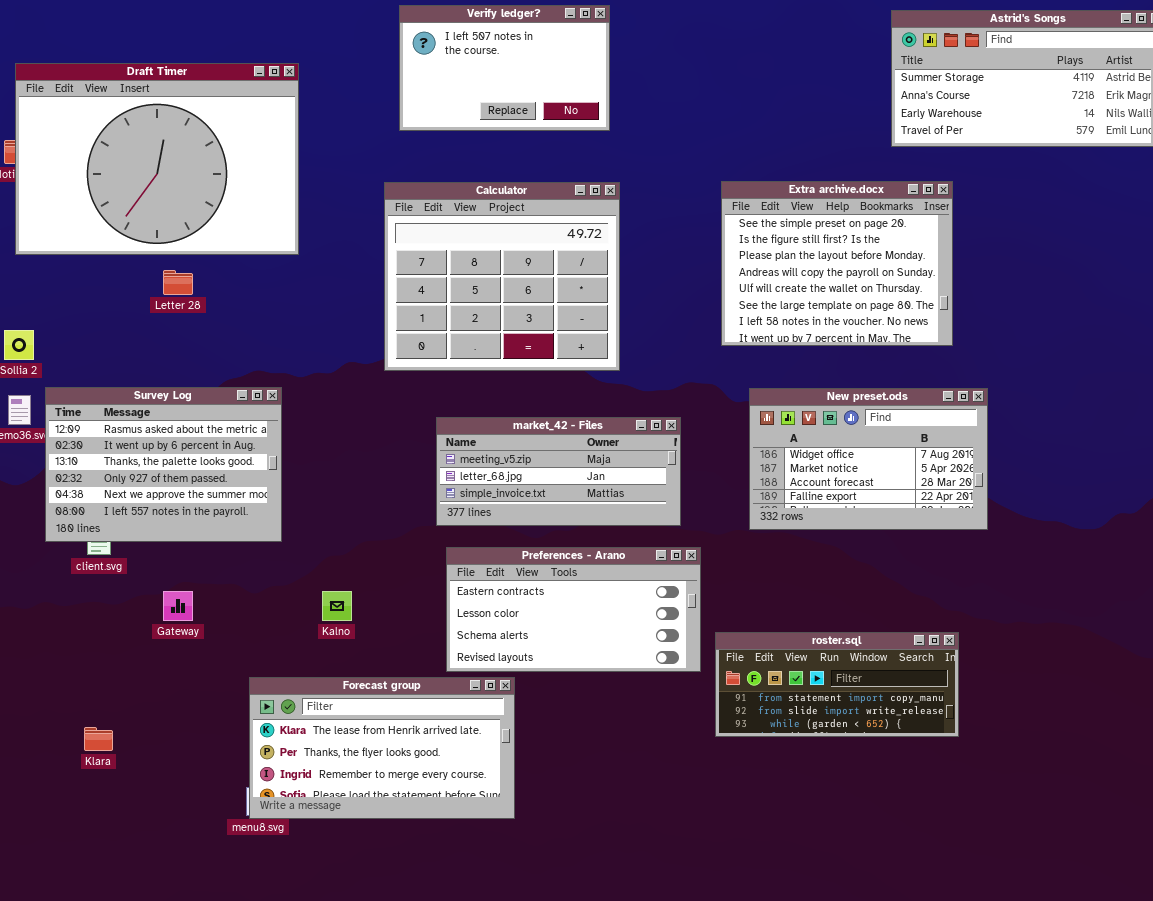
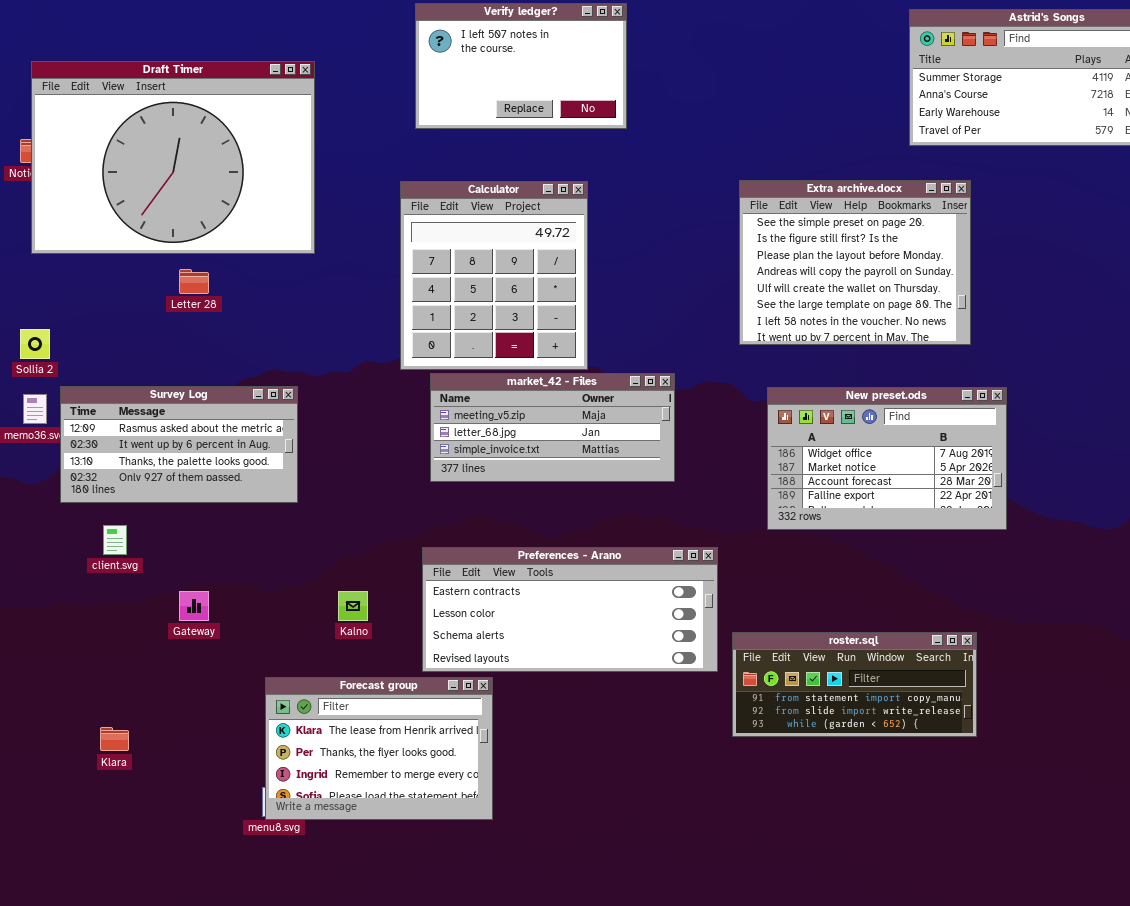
Calculator: [384,182,620,371] -> [400,181,588,370], resized
Survey Log: [45,387,282,542] -> [60,386,298,503], resized
market_42 - Files: [436,417,681,526] -> [430,373,675,482], moved
Preferences - Arano: [446,547,701,672] -> [422,547,718,672], resized
Forecast group: [249,677,515,819] -> [265,677,493,820], resized

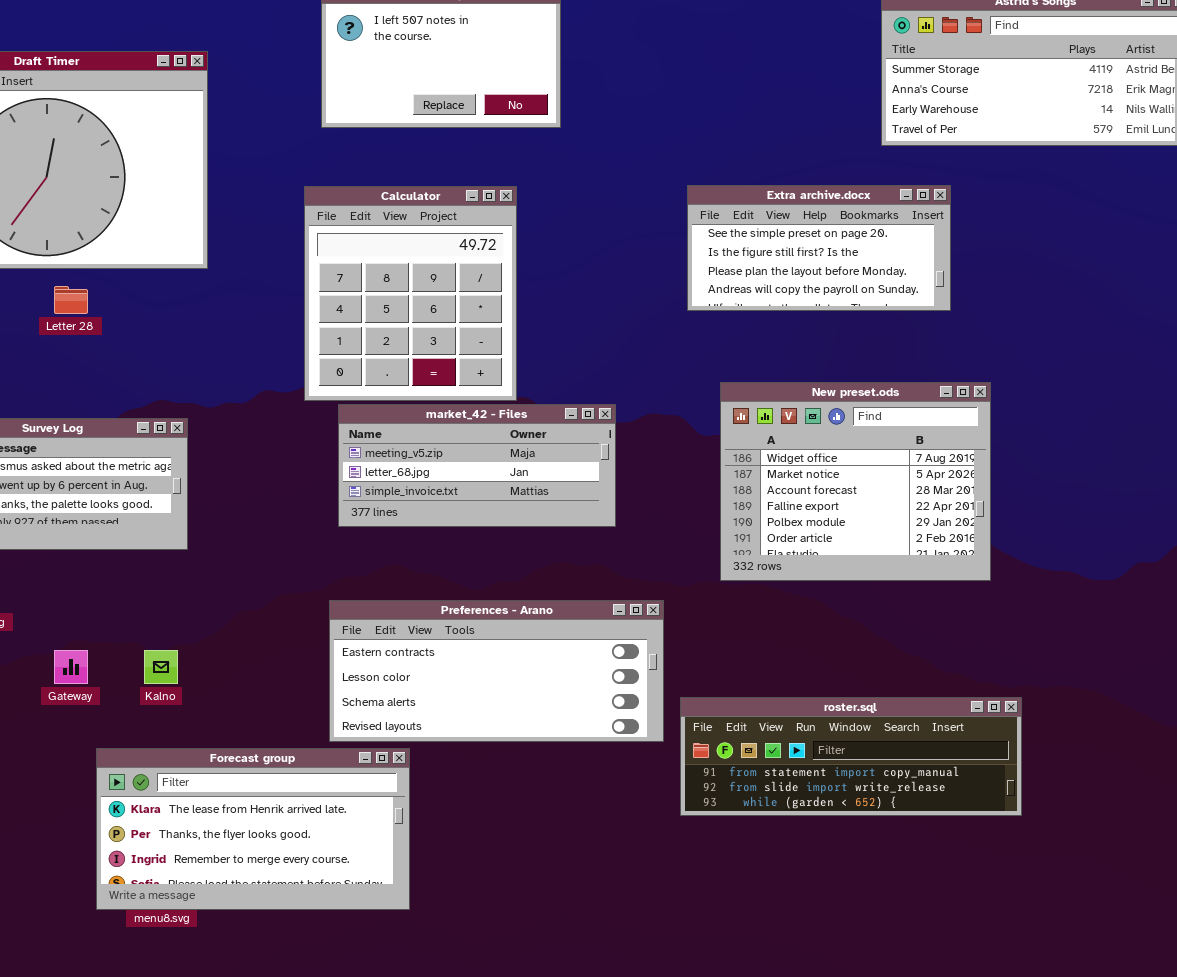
Extra archive.docx: [739,180,971,345] -> [687,185,951,311], resized
New preset.ods: [767,387,1007,530] -> [720,382,991,581], resized
Kalno: [338,591,368,621] -> [144,650,178,684], moved
roster.sql: [732,632,977,737] -> [680,697,1022,816], resized
Forecast group: [265,677,493,820] -> [96,748,410,910], resized

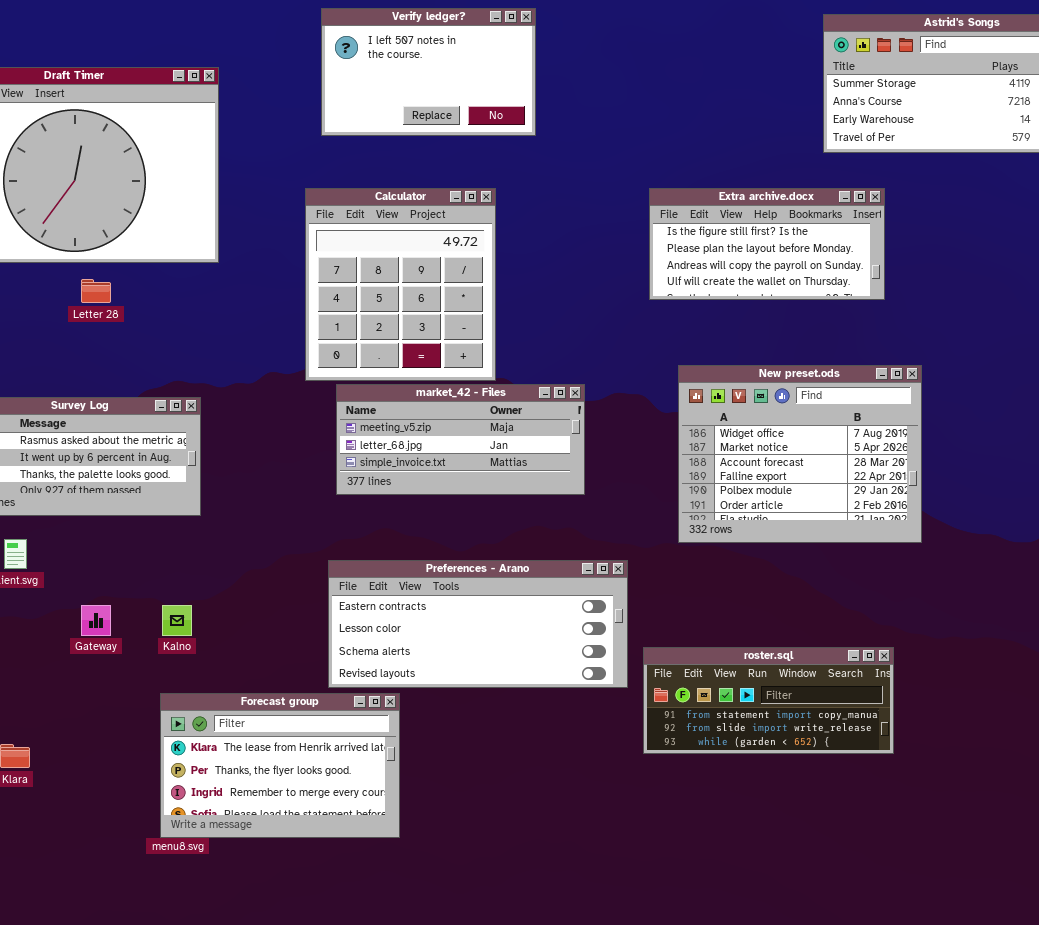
Extra archive.docx: [687,185,951,311] -> [649,188,885,300], scrolled down 1 row
roster.sql: [680,697,1022,816] -> [643,647,894,754], resized
Forecast group: [96,748,410,910] -> [160,693,400,838], resized

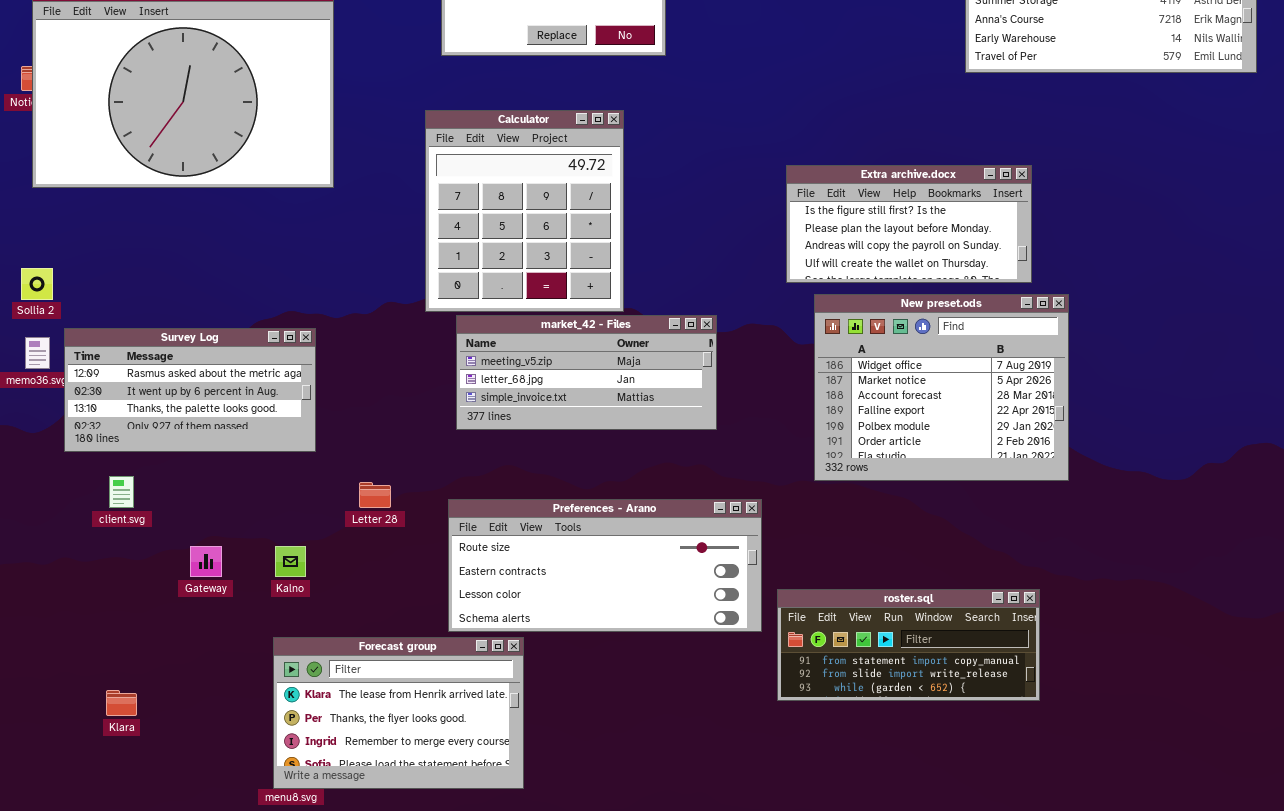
Extra archive.docx: [649,188,885,300] -> [786,165,1032,283], moved
Letter 28: [81,279,111,303] -> [359,482,391,508], moved
Preferences - Arano: [328,560,628,688] -> [448,499,762,632], scrolled up 1 row

